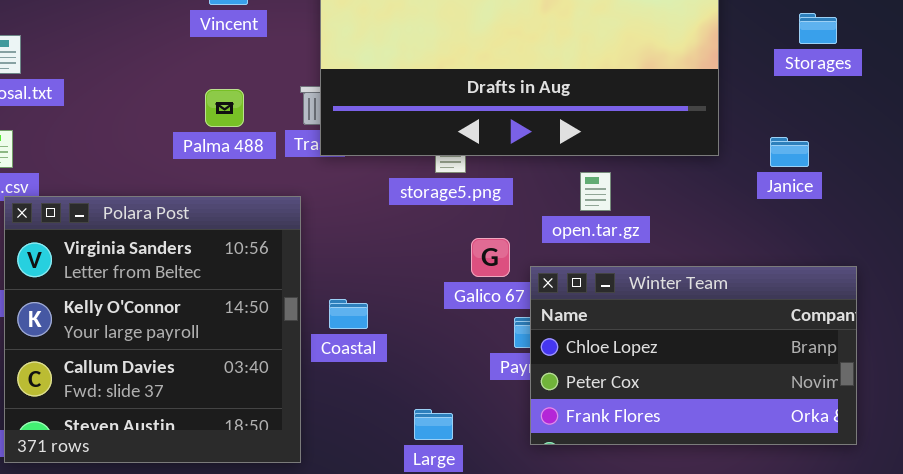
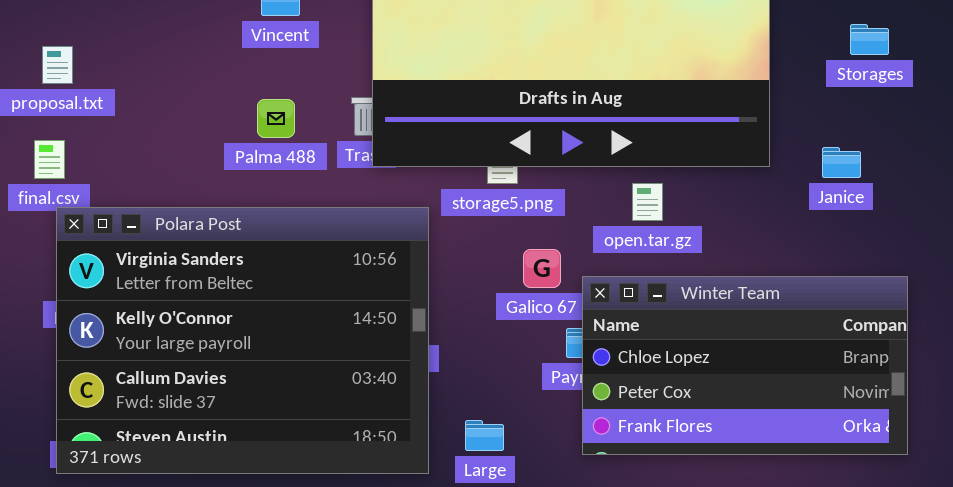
Polara Post: [4,196,301,463] -> [56,207,429,474], resized

